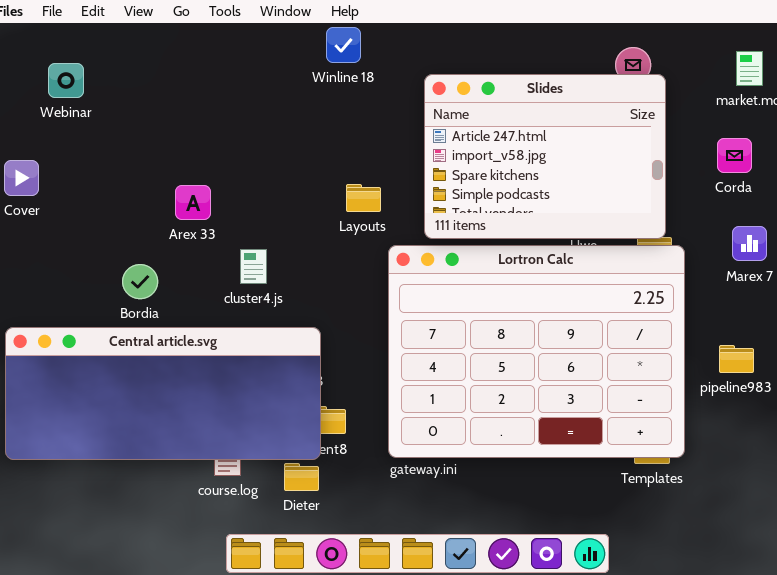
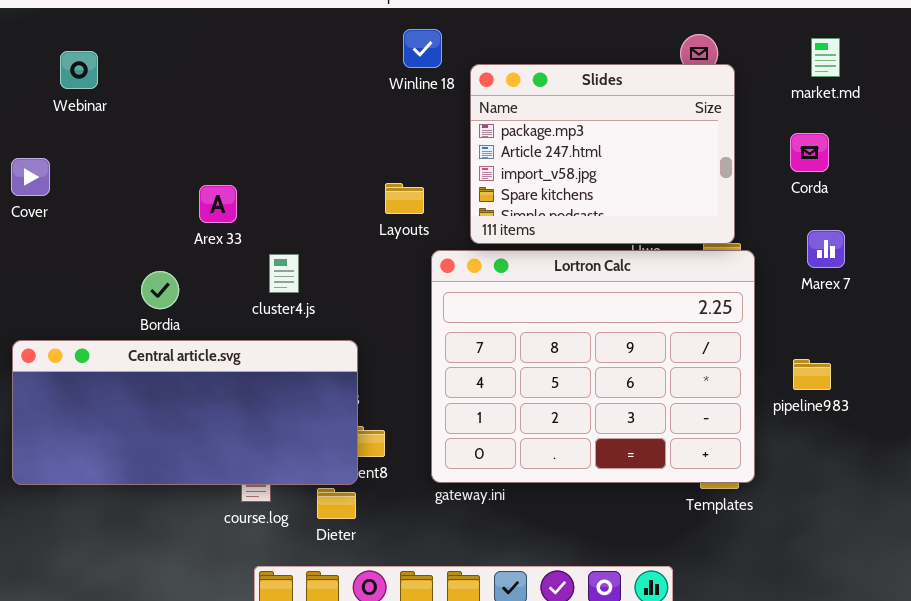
Winline 18: [326,27,361,63] -> [403,29,442,68], moved
Slides: [424,74,666,239] -> [470,64,735,244], scrolled up 1 row

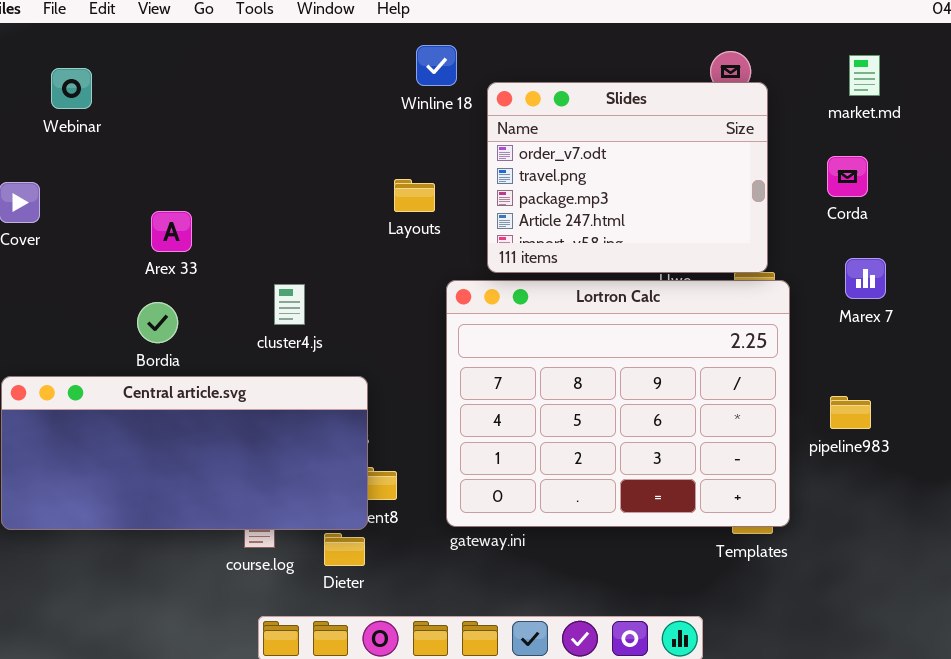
Slides: [470,64,735,244] -> [487,82,768,273], scrolled up 2 rows
Layouts: [385,183,424,214] -> [394,179,435,212], moved
Arex 33: [199,185,237,223] -> [151,211,192,252], moved

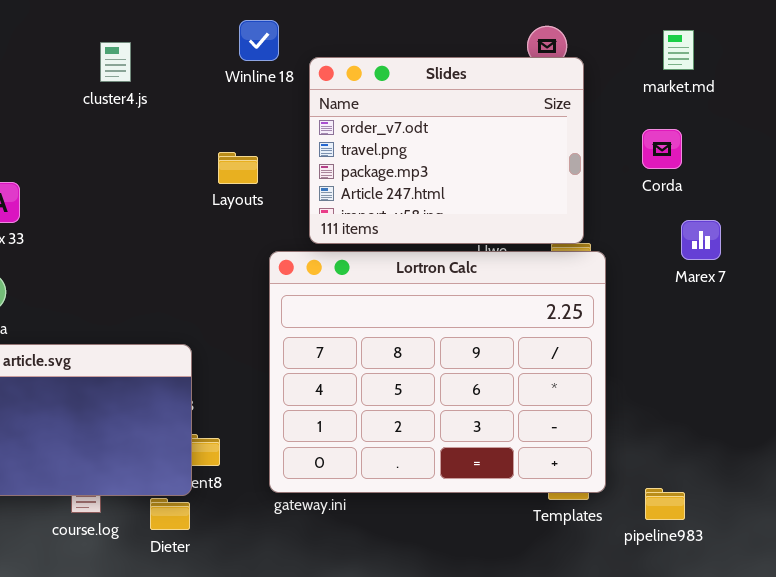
Marex 7: [845,258,886,299] -> [681,220,721,260], moved
cluster4.js: [274,284,305,325] -> [100,42,131,82], moved
pipeline983: [830,396,871,429] -> [645,488,685,520], moved

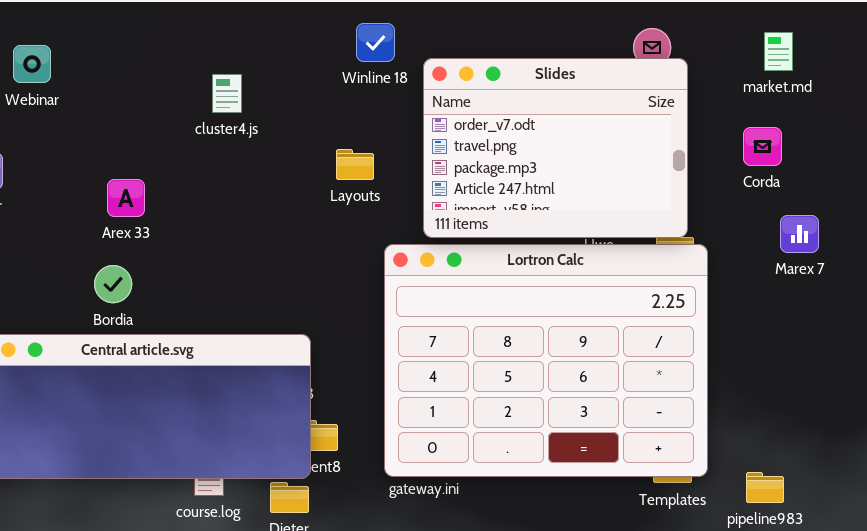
cluster4.js: [100,42,131,82] -> [212,74,242,113], moved

